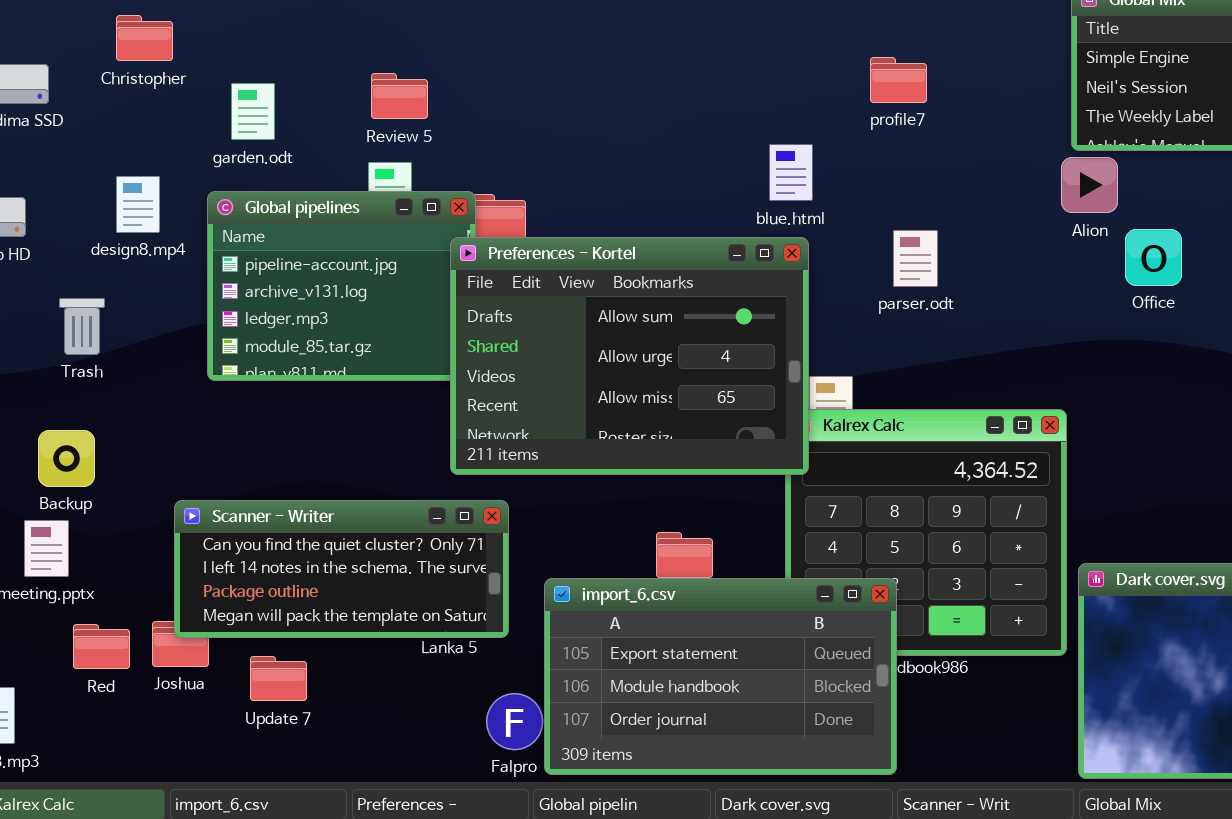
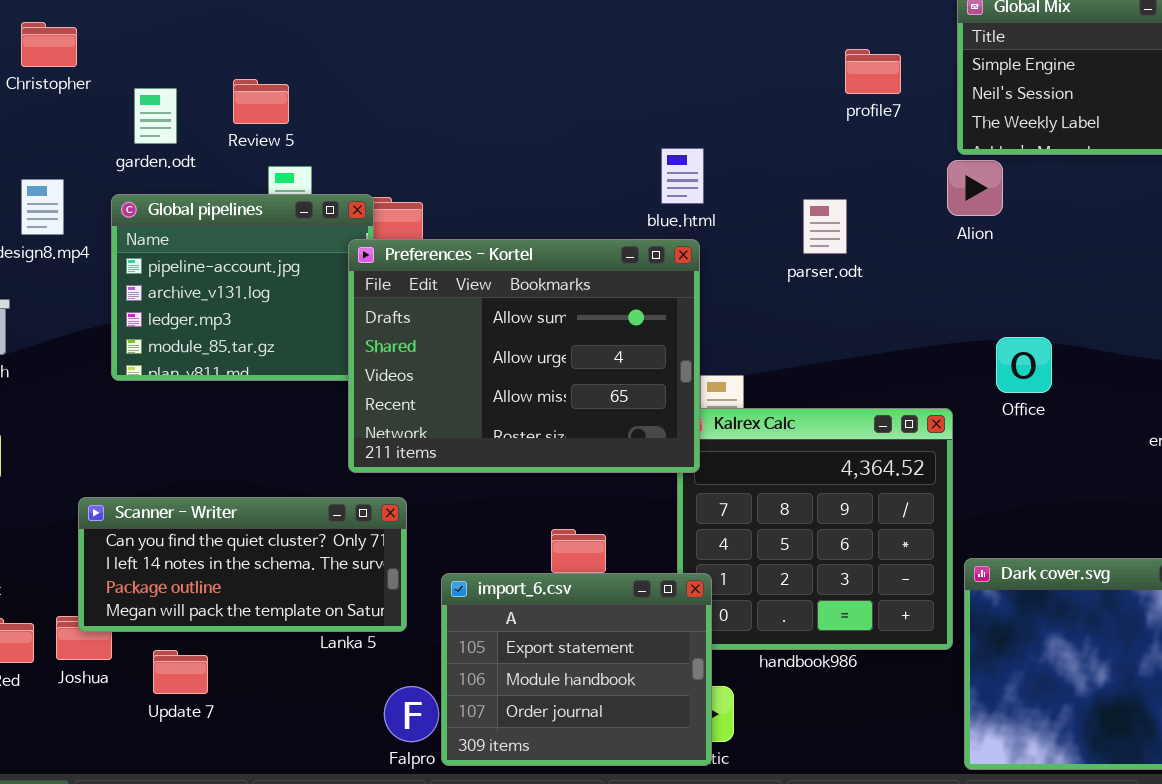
profile7: [870,57,927,103] -> [845,49,901,94], moved
Review 5: [371,73,428,119] -> [233,79,289,124], moved
Office: [1125,229,1182,286] -> [996,337,1052,393], moved
parser.odt: [893,230,938,287] -> [803,199,847,254], moved
import_6.csv: [544,578,897,775] -> [441,573,712,766], resized

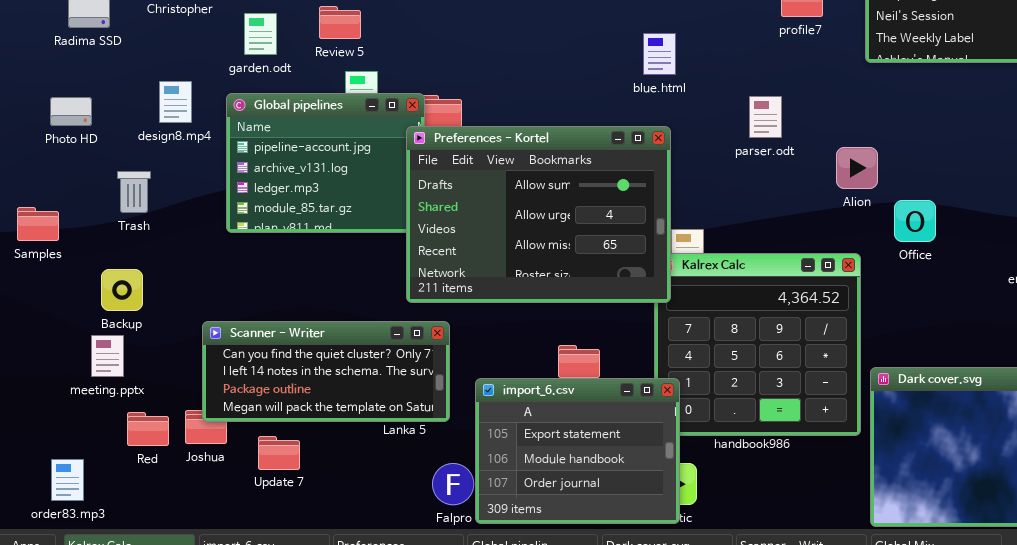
blue.html: [661,148,704,204] -> [643,33,676,75], moved
Alion: [947,160,1003,216] -> [836,147,878,189], moved

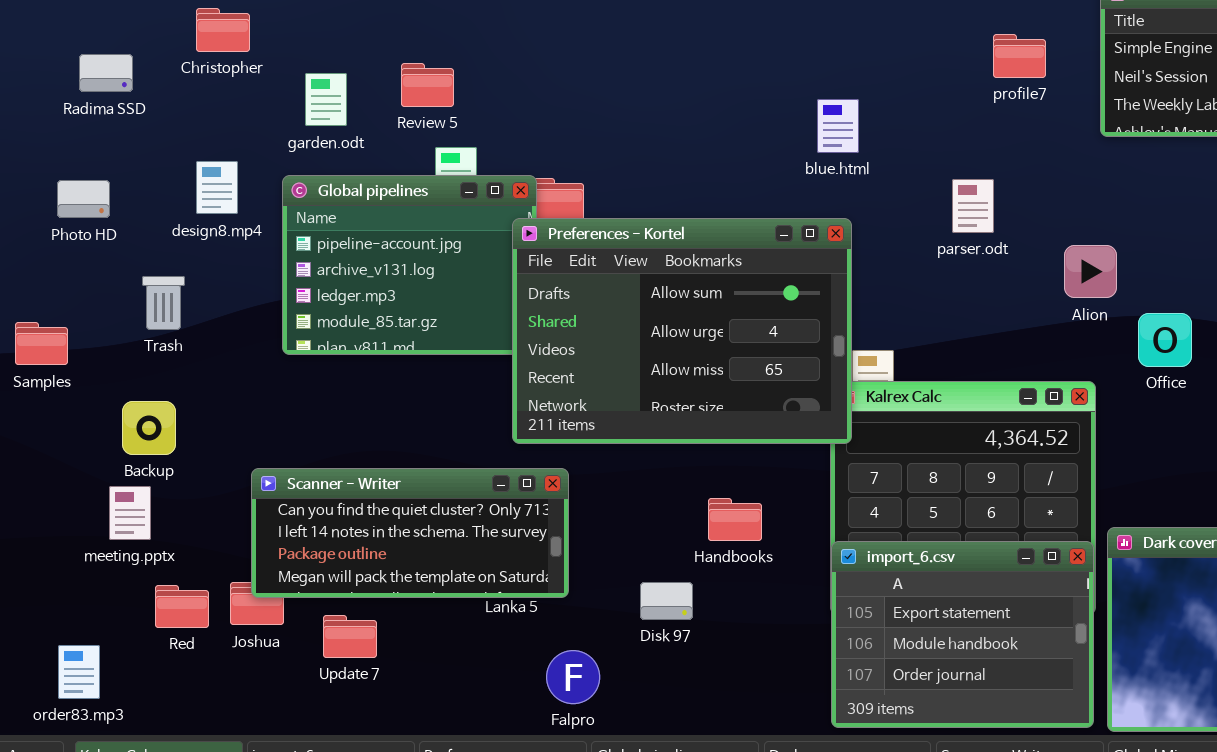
import_6.csv: [475,378,680,524] -> [831,541,1094,728], moved

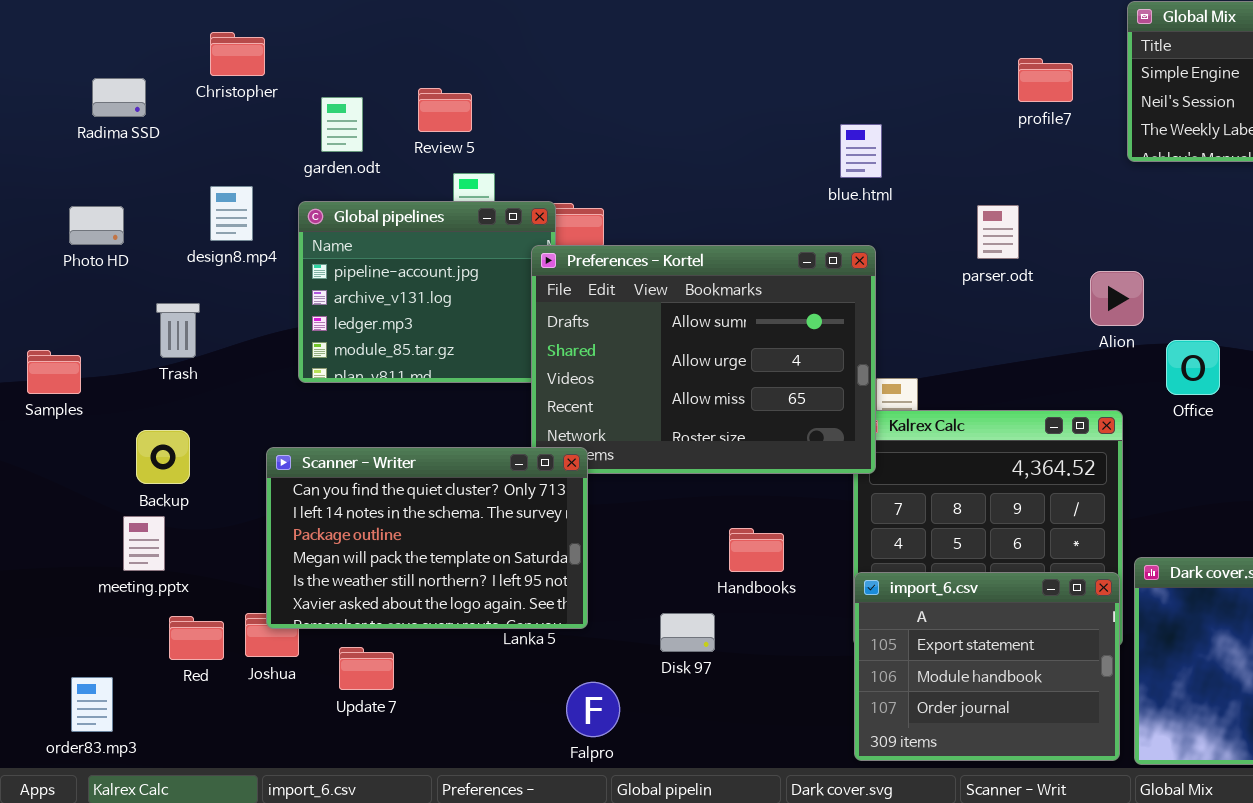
Scanner - Writer: [251,468,569,598] -> [266,447,588,629], resized

